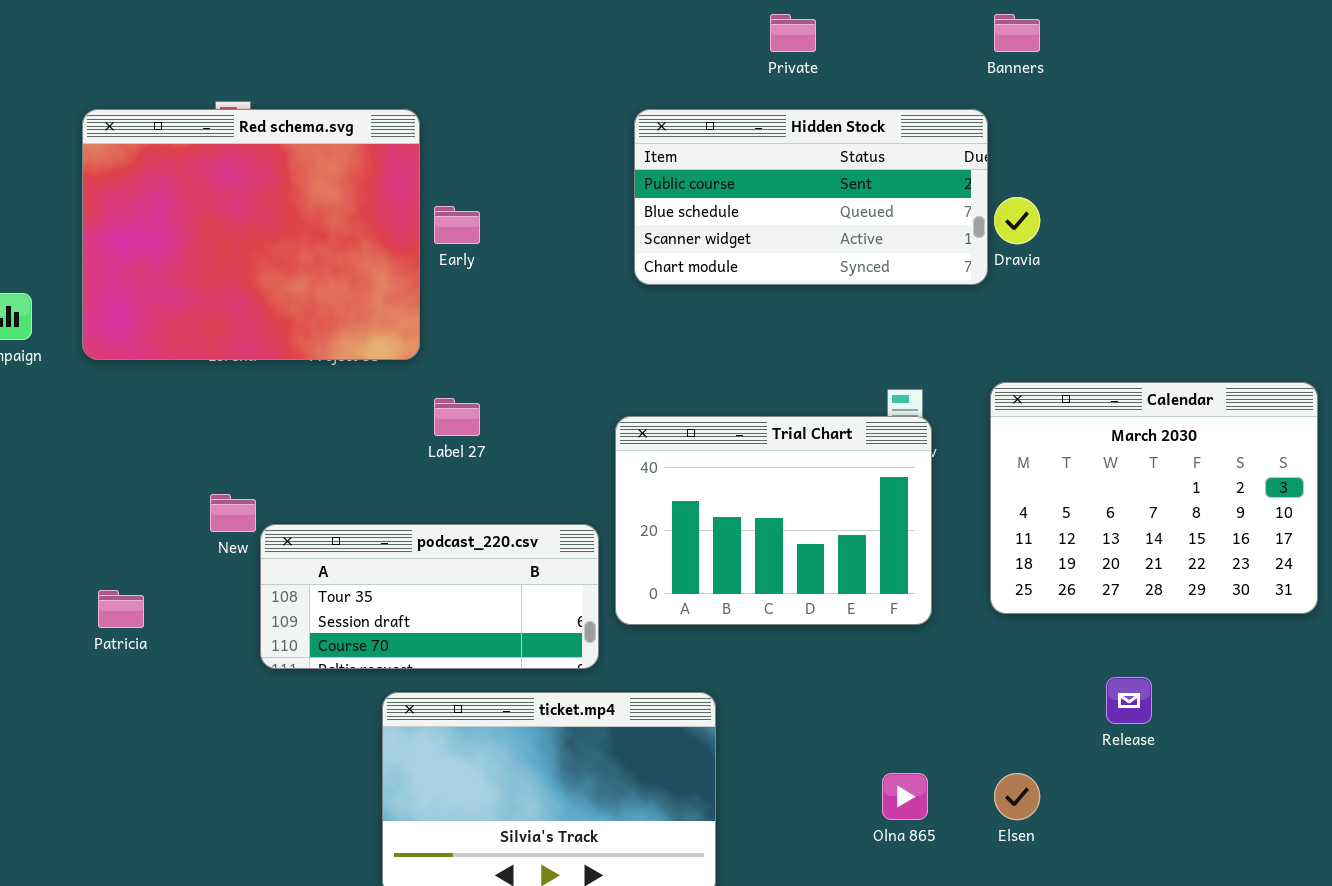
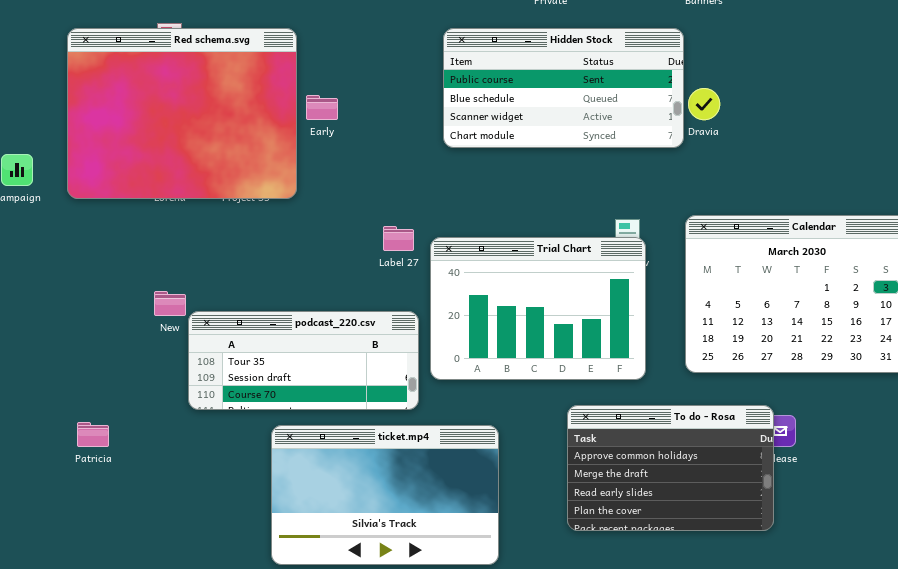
Label 27: [434,398,480,436] -> [383,226,414,251], moved
Patricia: [98,590,144,628] -> [77,422,109,447], moved
To do - Rosa: none -> [567,405,774,531], opened

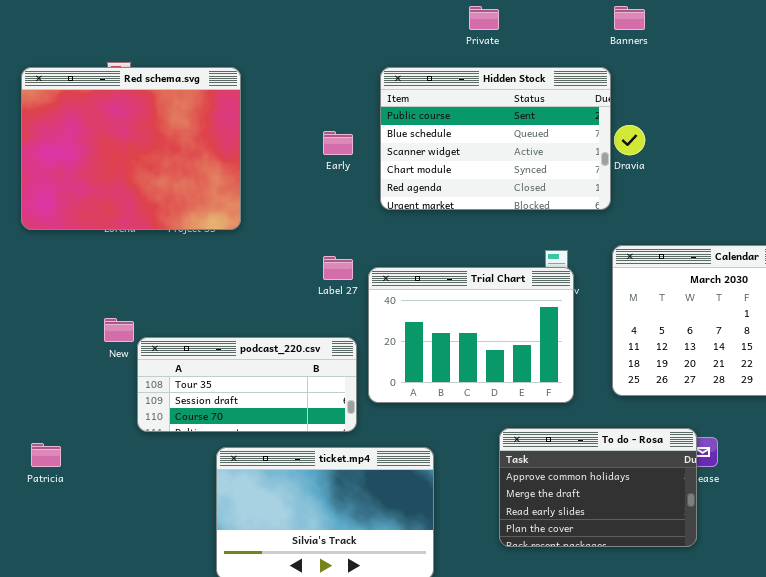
Hidden Stock: [443,28,684,148] -> [380,67,611,210], resized
Early: [306,95,338,120] -> [323,131,353,155], moved

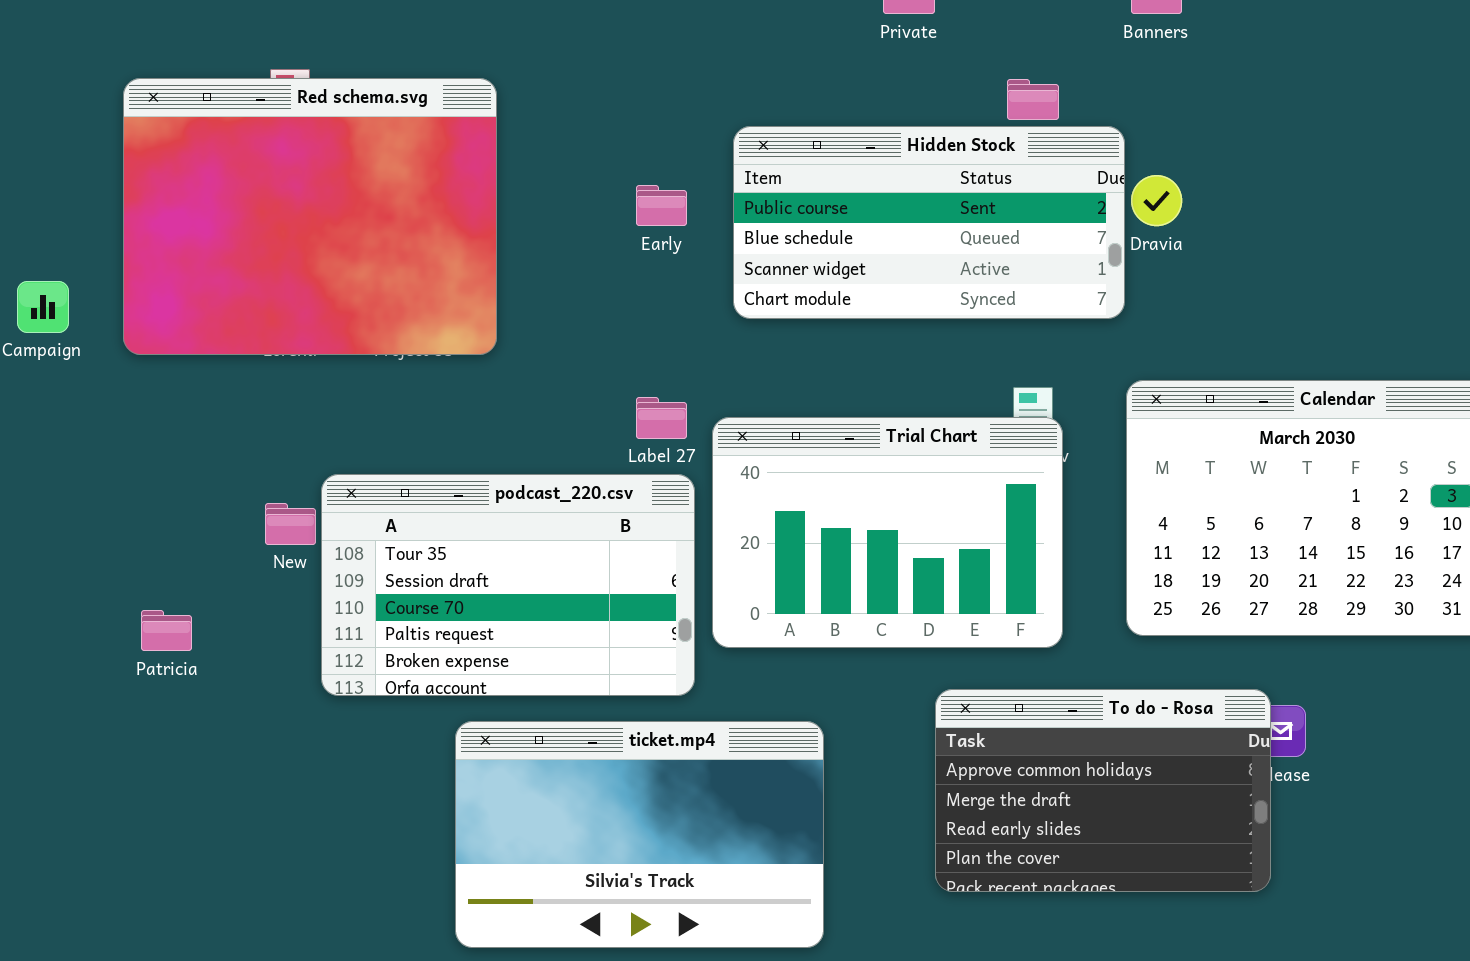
Hidden Stock: [380,67,611,210] -> [733,126,1125,319], resized
podcast_220.csv: [137,337,357,432] -> [321,474,695,696], resized
Patricia: [31,443,61,467] -> [141,610,192,651], moved

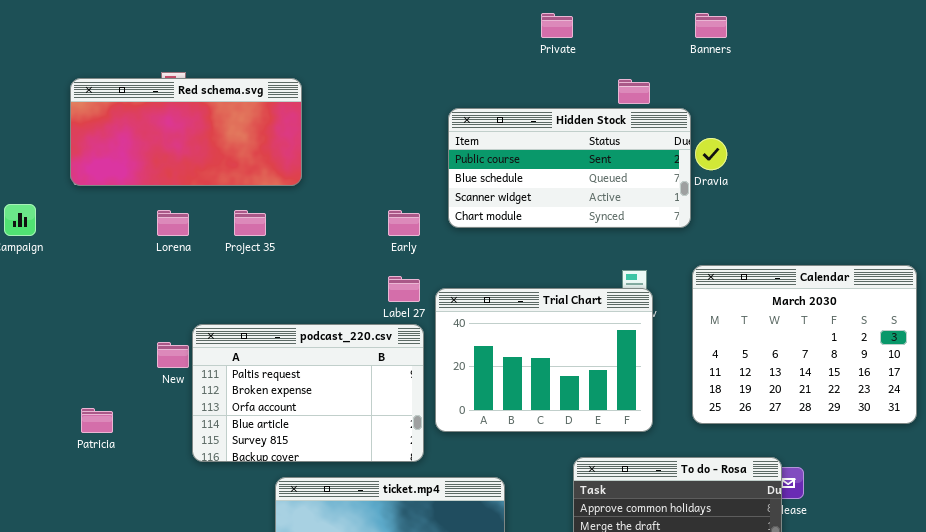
Red schema.svg: [123,78,497,355] -> [70,78,302,186], resized
Early: [636,185,687,226] -> [388,210,420,236], moved
podcast_220.csv: [321,474,695,696] -> [192,324,424,462], scrolled down 3 rows

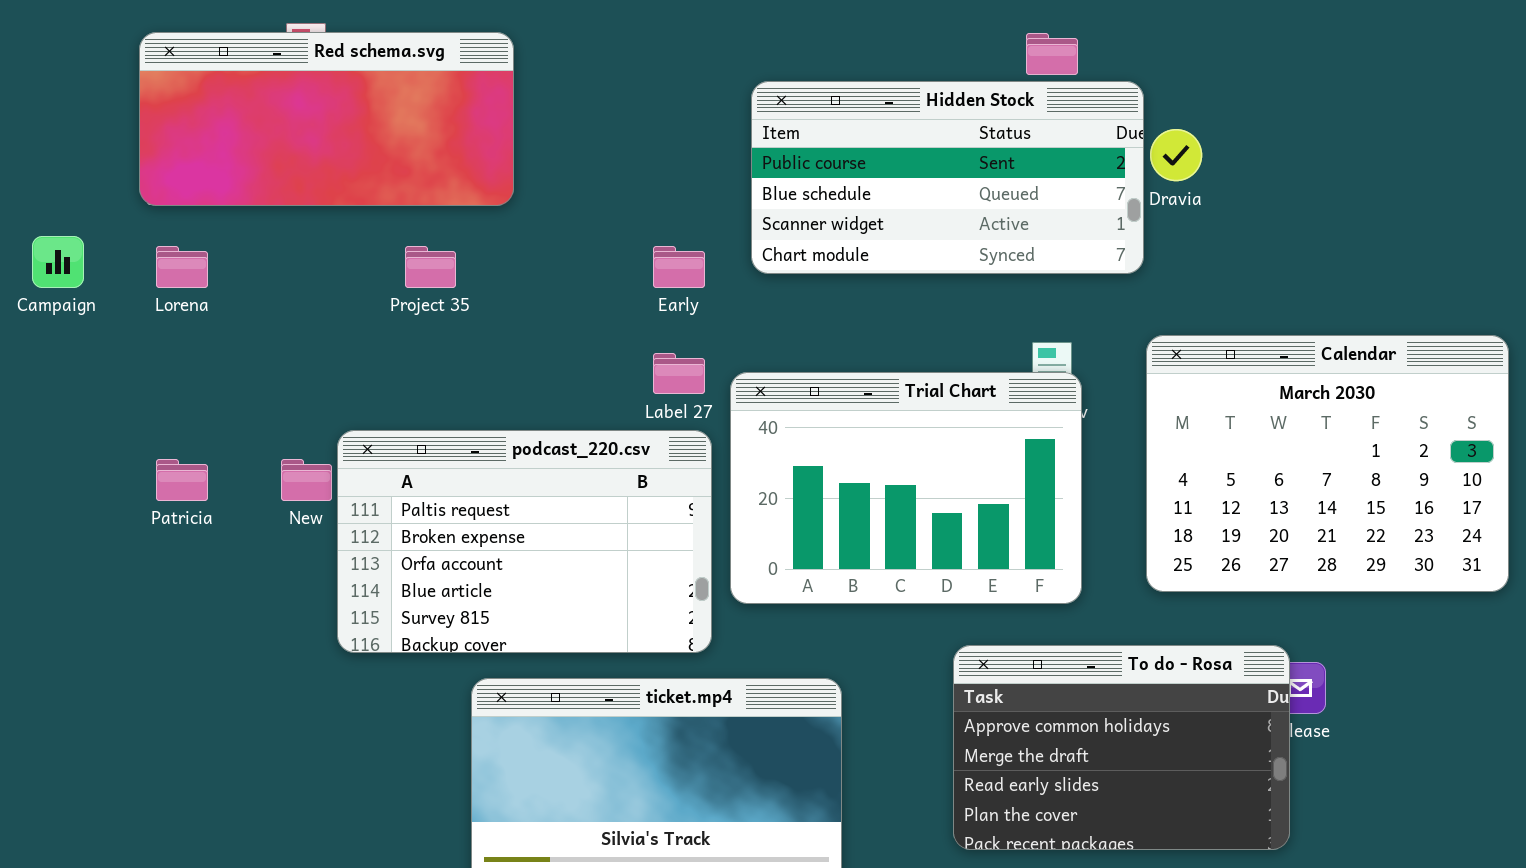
Lorena: [157,210,189,236] -> [156,246,208,288], moved
Patricia: [81,408,113,433] -> [156,459,208,501], moved

